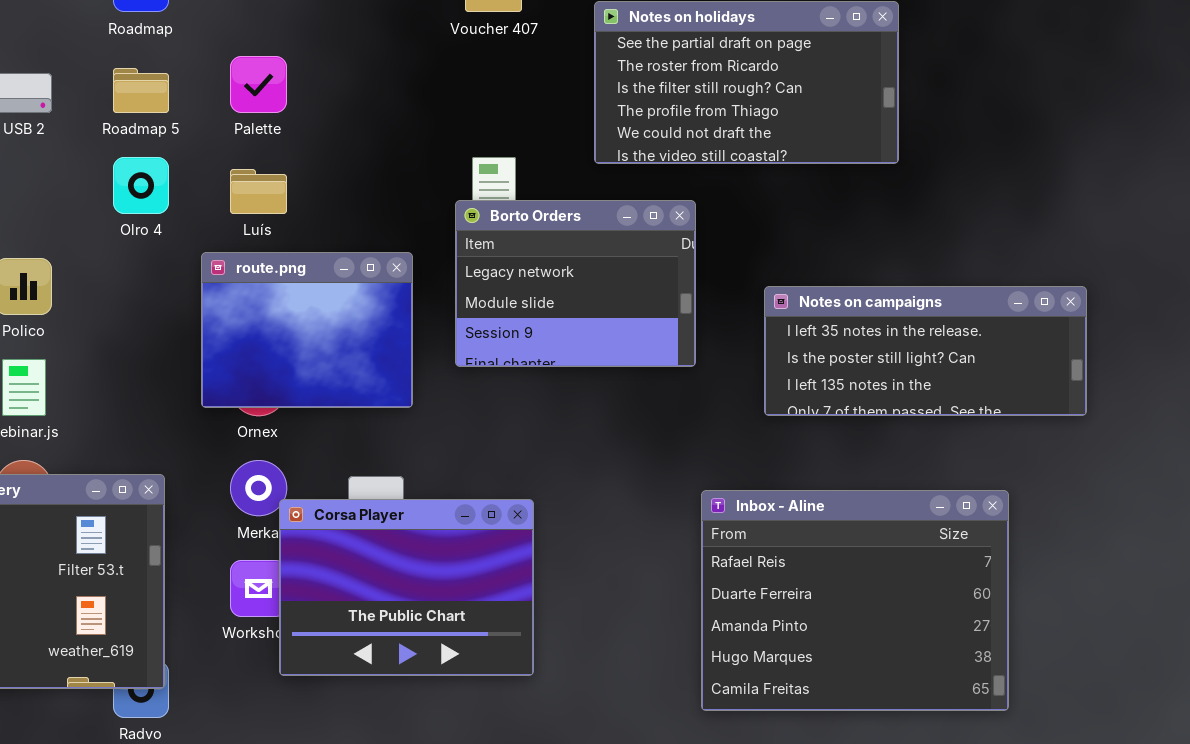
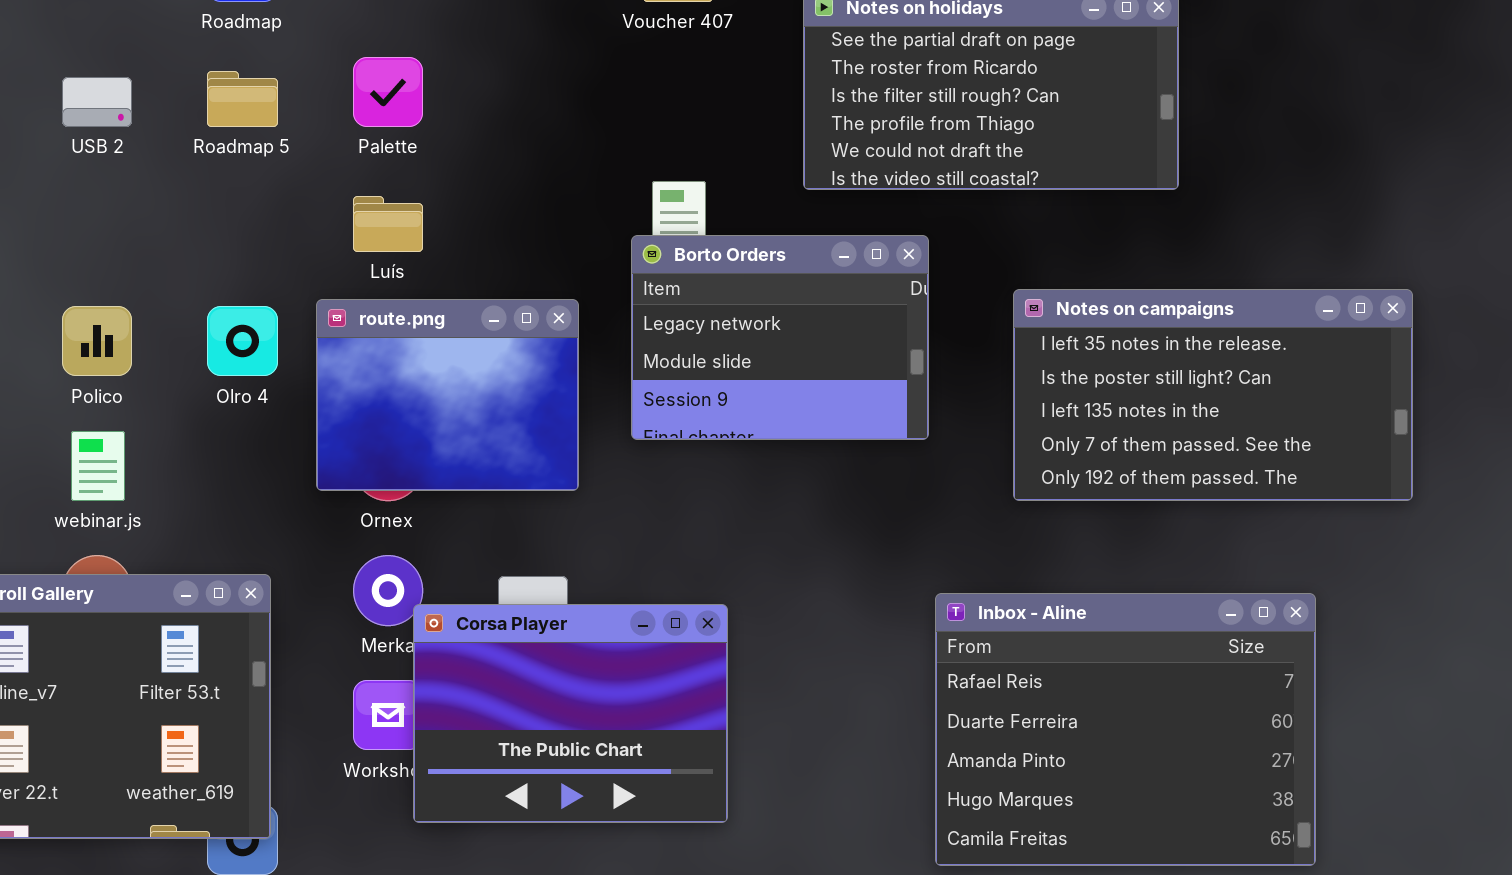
Olro 4: [113,157,169,214] -> [207,306,278,376], moved
Notes on campaigns: [764,286,1087,416] -> [1013,289,1413,501], resized

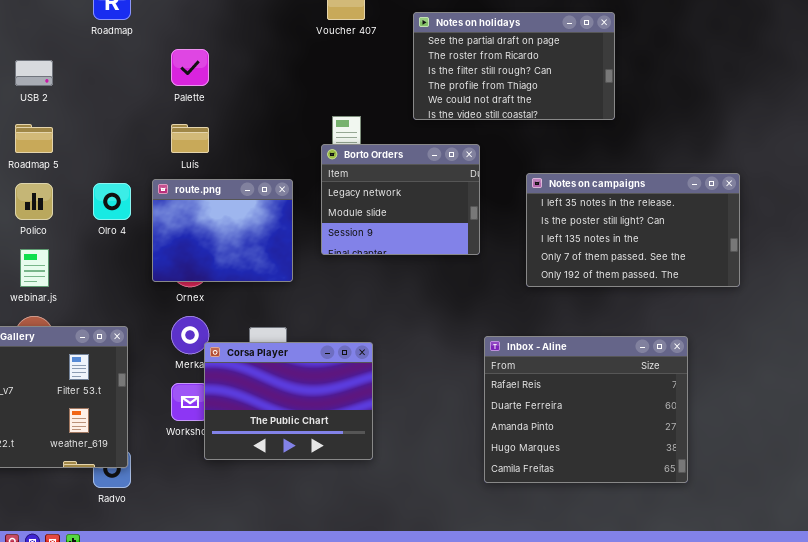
Roadmap 5: [207,71,278,127] -> [15,124,53,153], moved

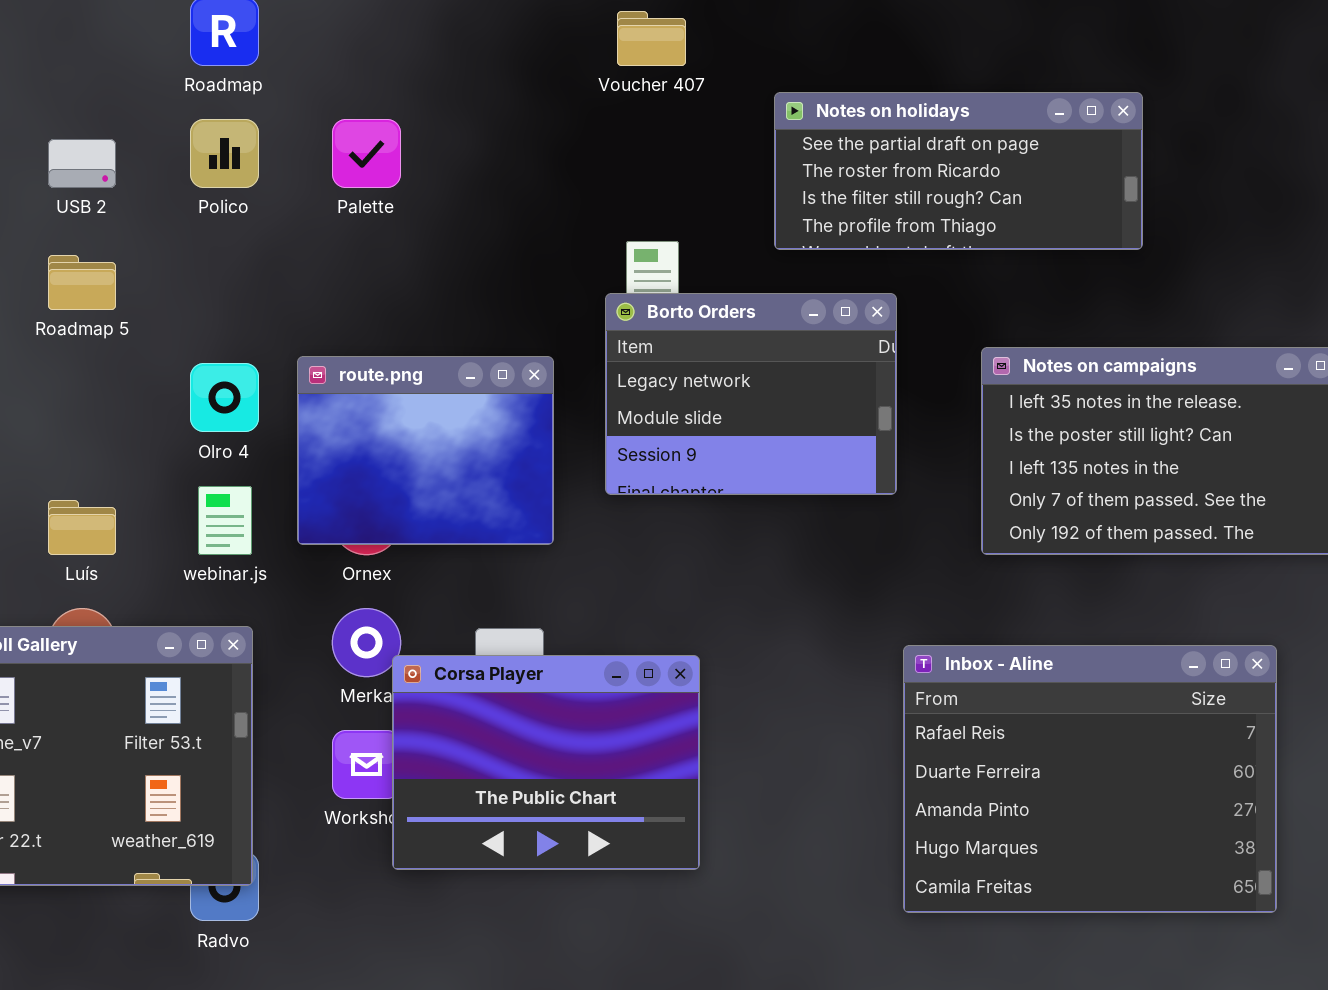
Notes on holidays: [413,12,615,120] -> [774,92,1143,250], resized
Luís: [171,124,209,153] -> [48,500,116,555], moved
Polico: [15,183,53,220] -> [190,119,259,188], moved
webinar.js: [20,249,49,287] -> [198,486,252,555], moved

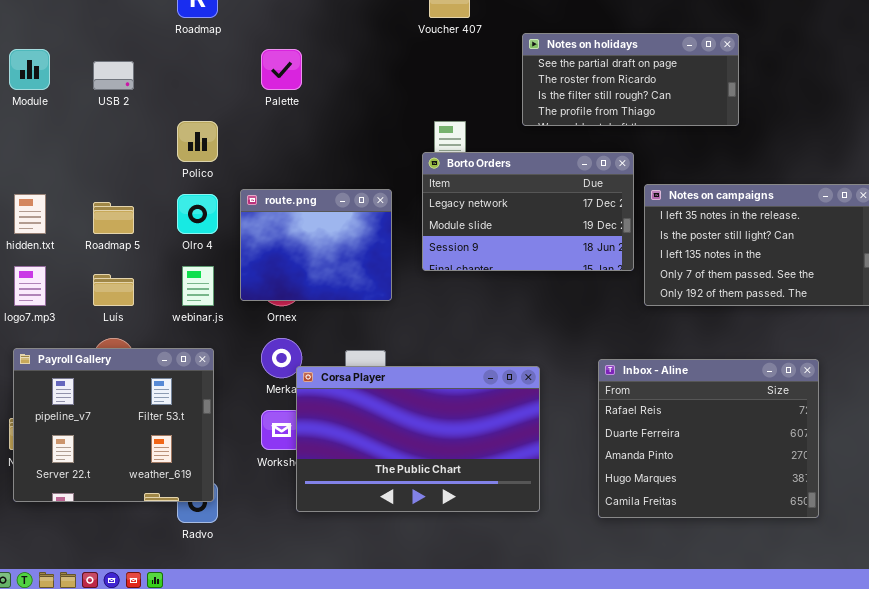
Polico: [190,119,259,188] -> [177,121,218,162], moved
Roadmap 5: [48,255,116,310] -> [93,202,134,234], moved
Borto Orders: [605,293,897,495] -> [422,152,634,271], resized
Corsa Player: [392,655,700,870] -> [296,366,540,512], resized

